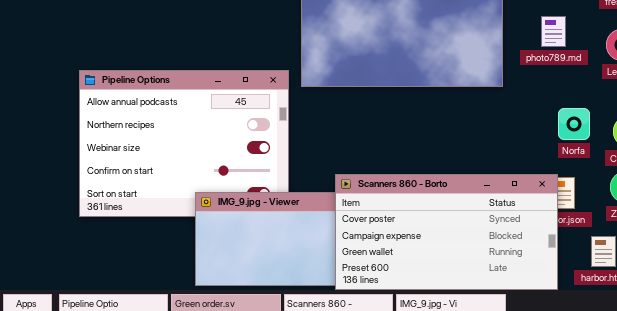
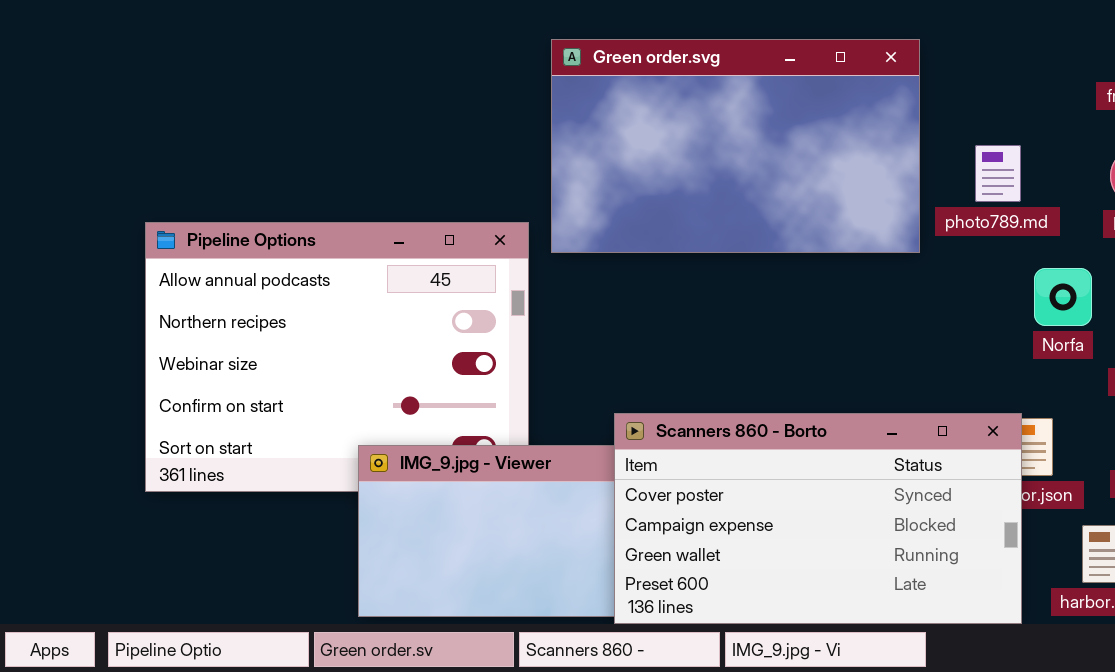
photo789.md: [541,16,566,47] -> [975,145,1021,202], moved
Norfa: [558,108,590,140] -> [1034,268,1092,326], moved

